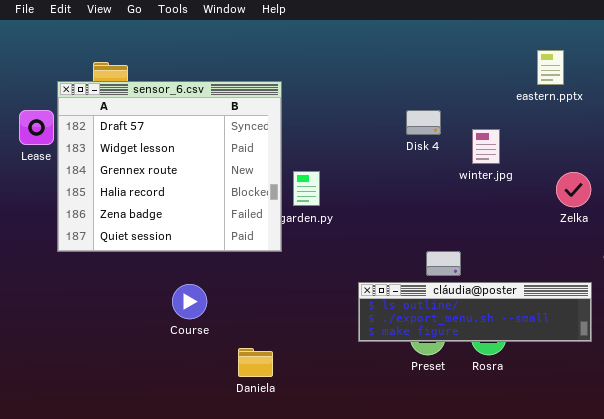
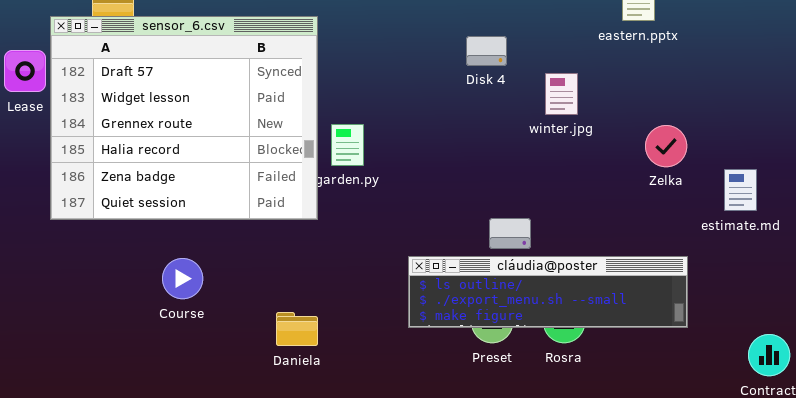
Disk 4: [406,110,441,135] -> [466,36,507,66], moved
Course: [172,284,207,319] -> [162,258,203,299], moved
Daniela: [238,348,273,377] -> [276,312,318,346], moved

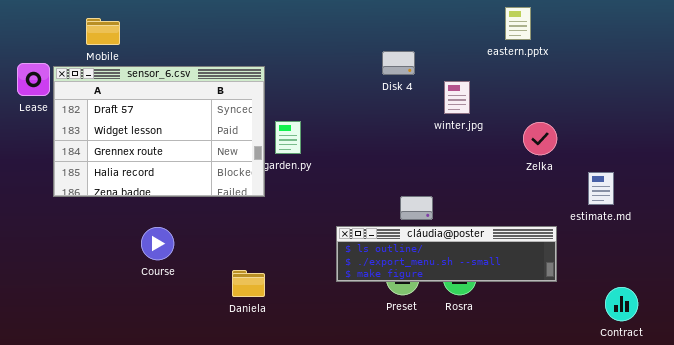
sensor_6.csv: [50,16,318,220] -> [53,66,265,197], resized
estimate.md: [724,169,757,211] -> [588,172,614,205], moved

